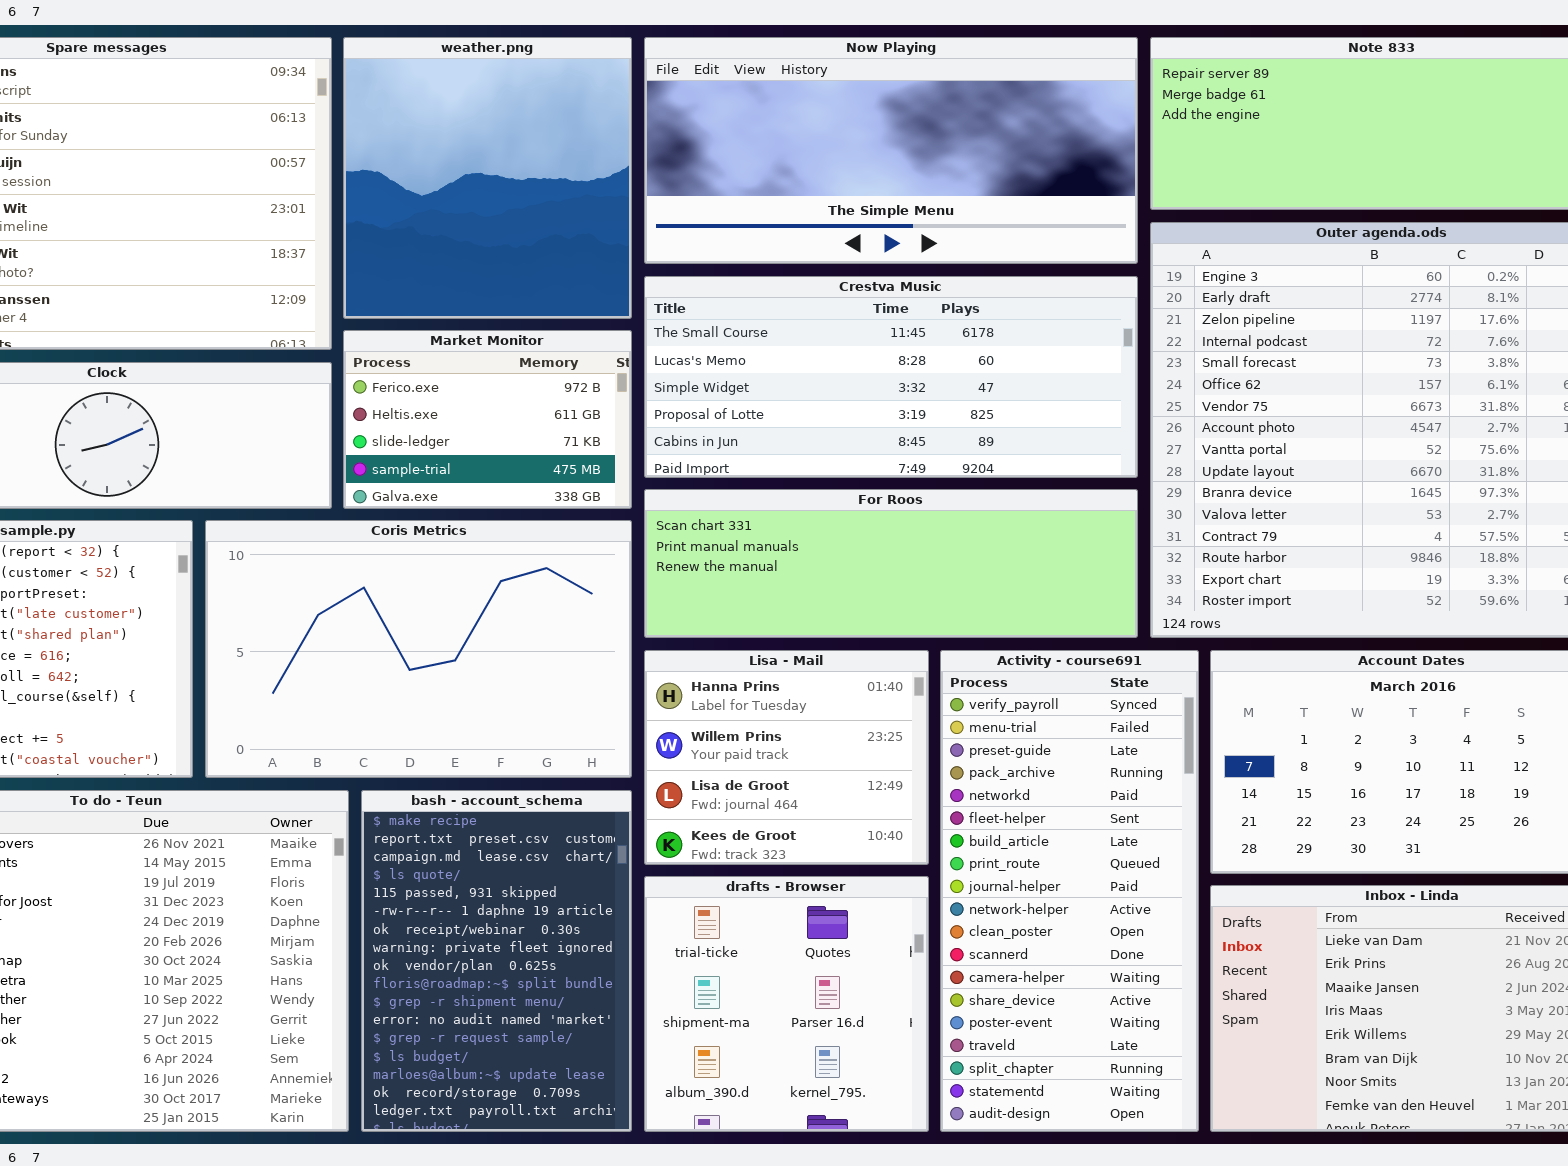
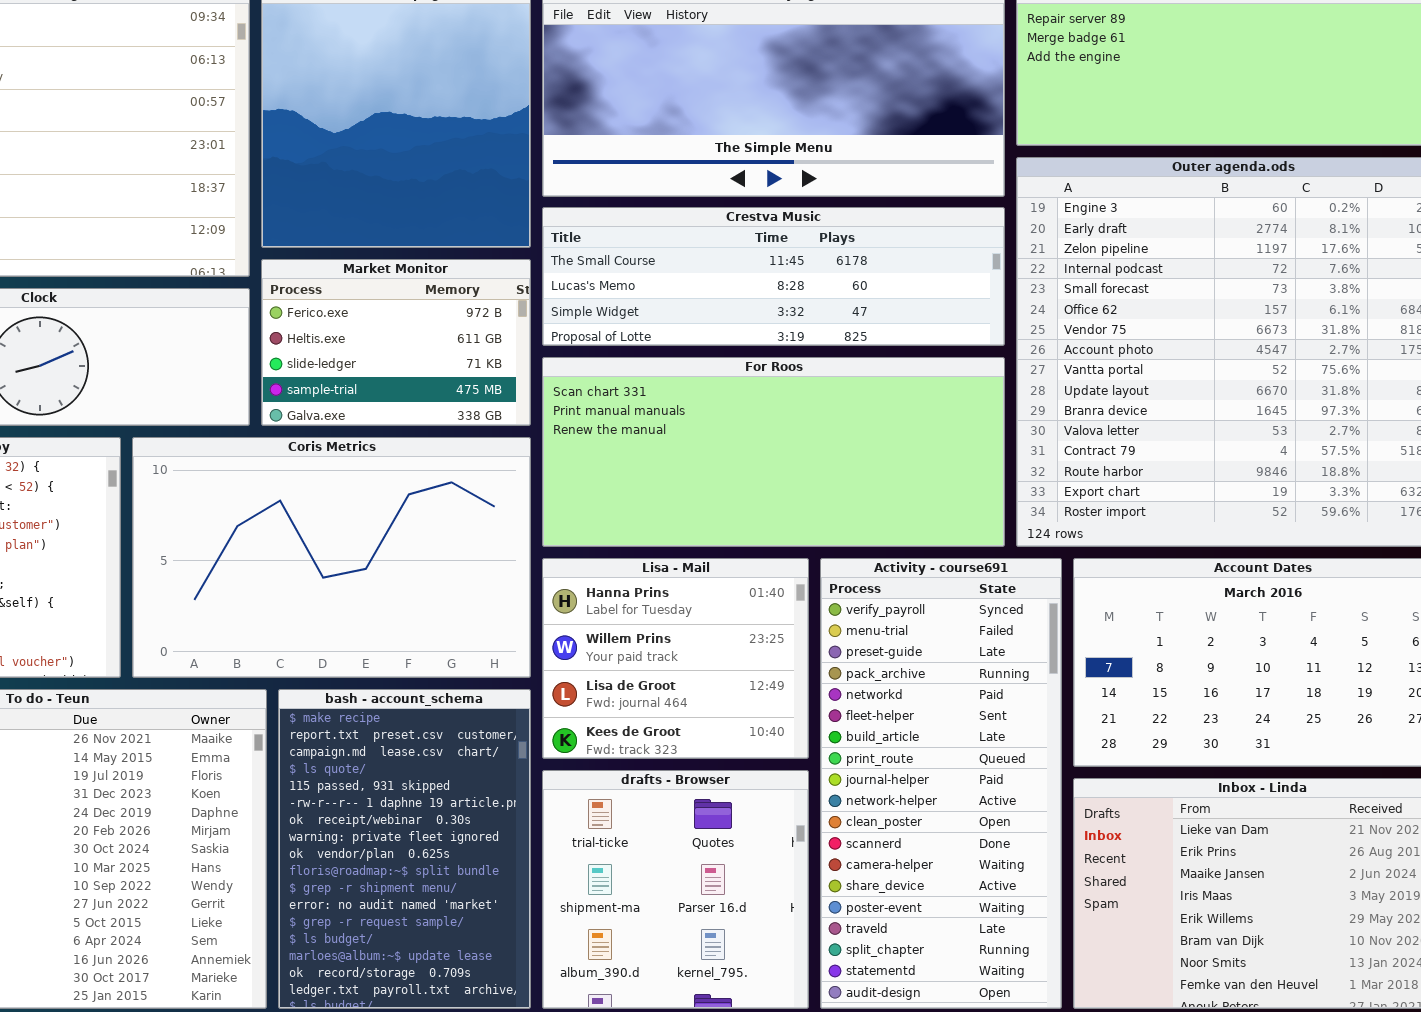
Crestva Music: [644,276,1138,478] -> [542,207,1005,346], resized
For Roos: [644,489,1138,638] -> [542,357,1005,547], resized

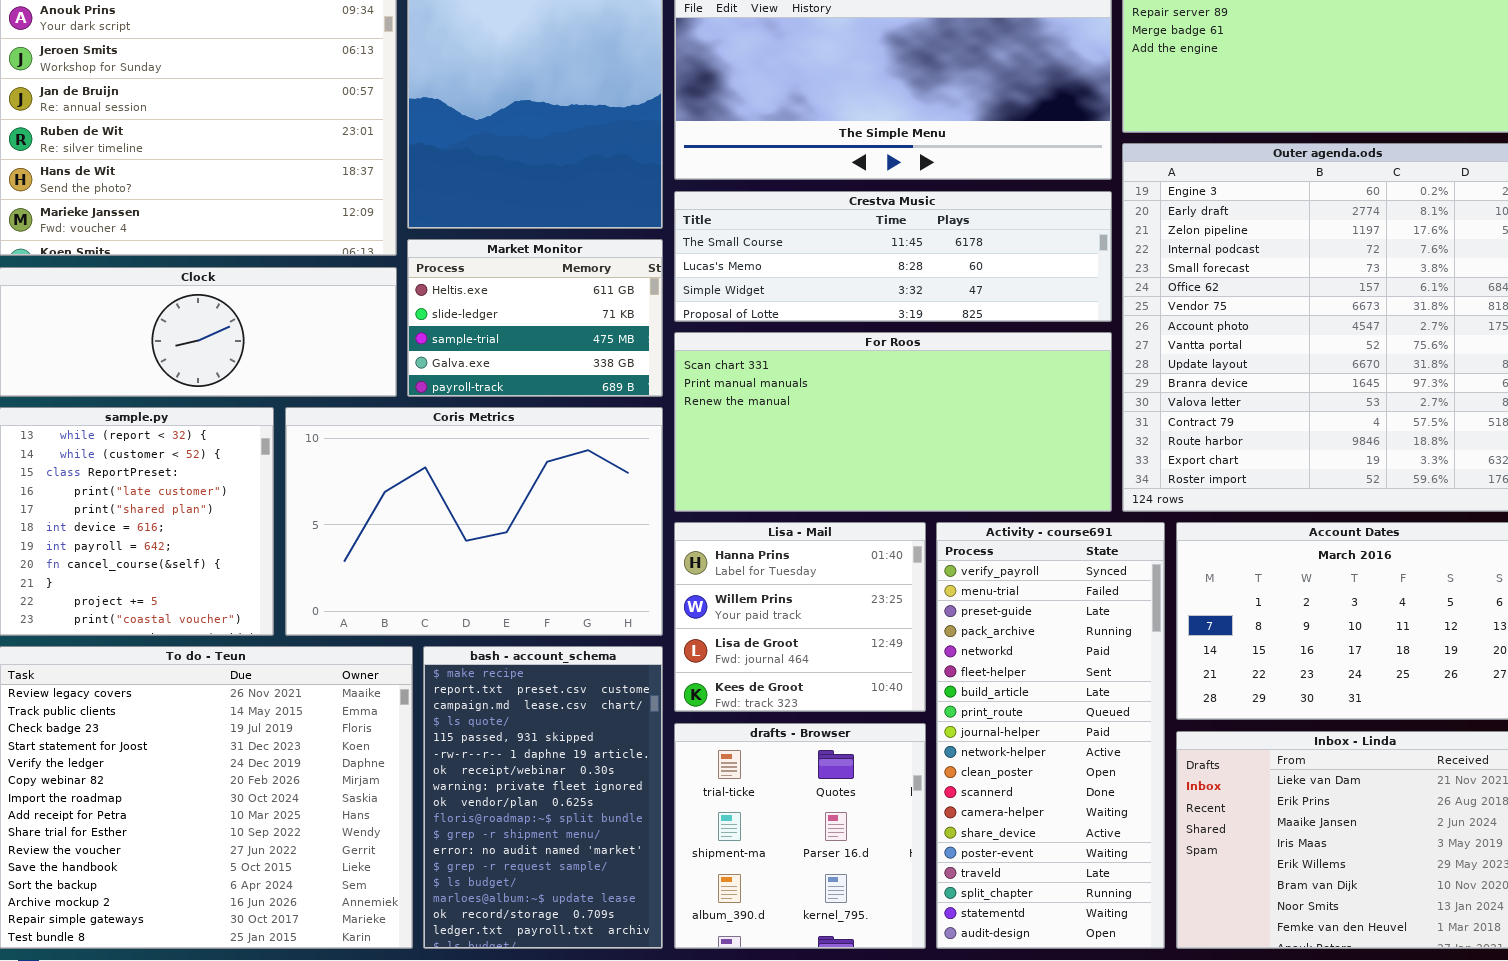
Market Monitor: [261,259,531,426] -> [407,239,663,397], scrolled down 1 row

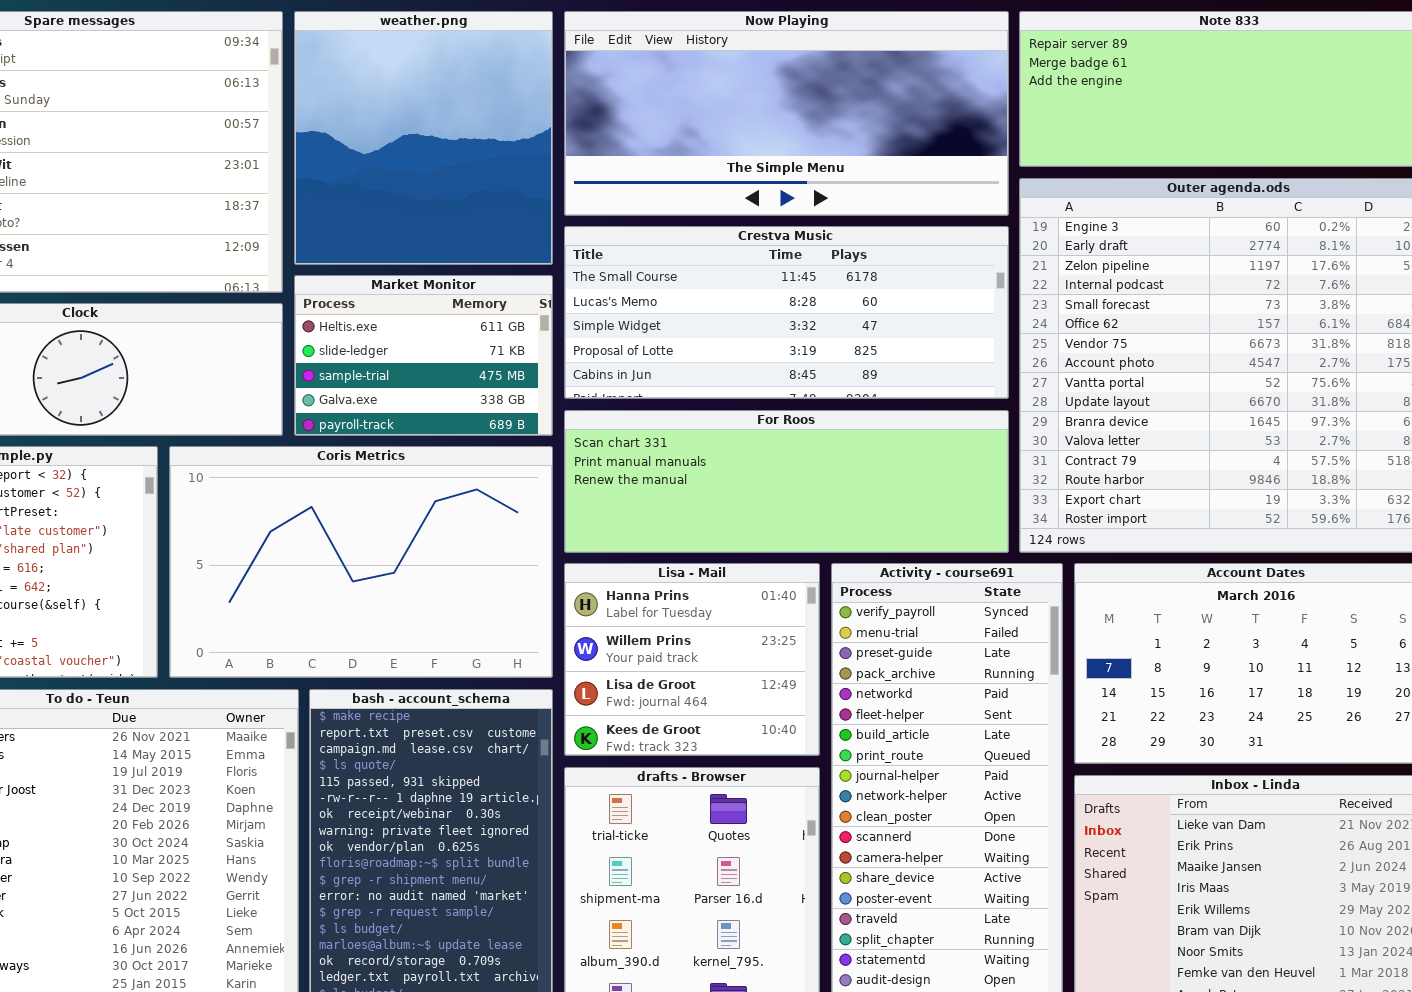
Crestva Music: [674,191,1112,322] -> [564,226,1009,399], resized
For Roos: [674,332,1112,512] -> [564,410,1009,553], resized

